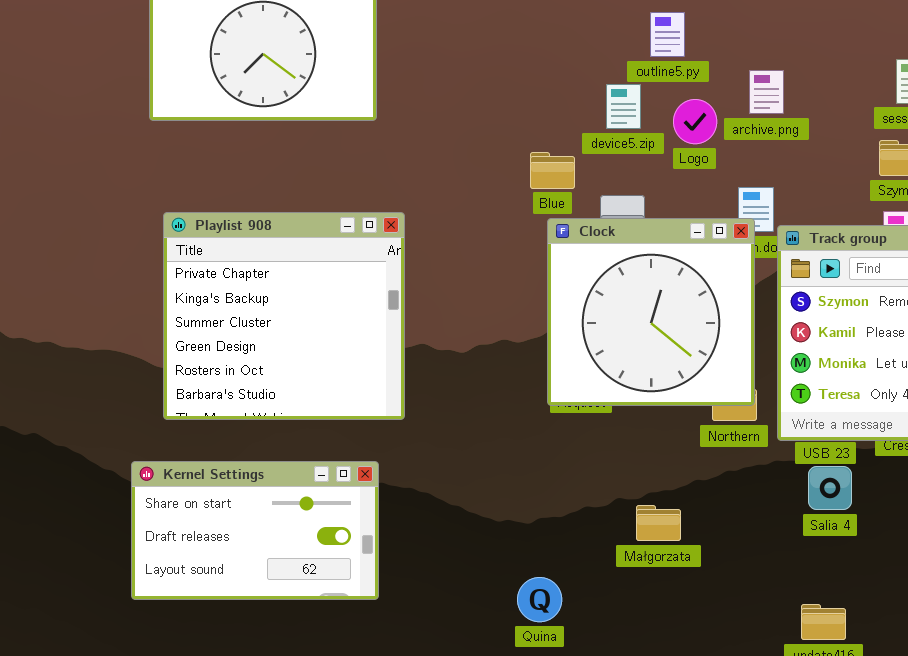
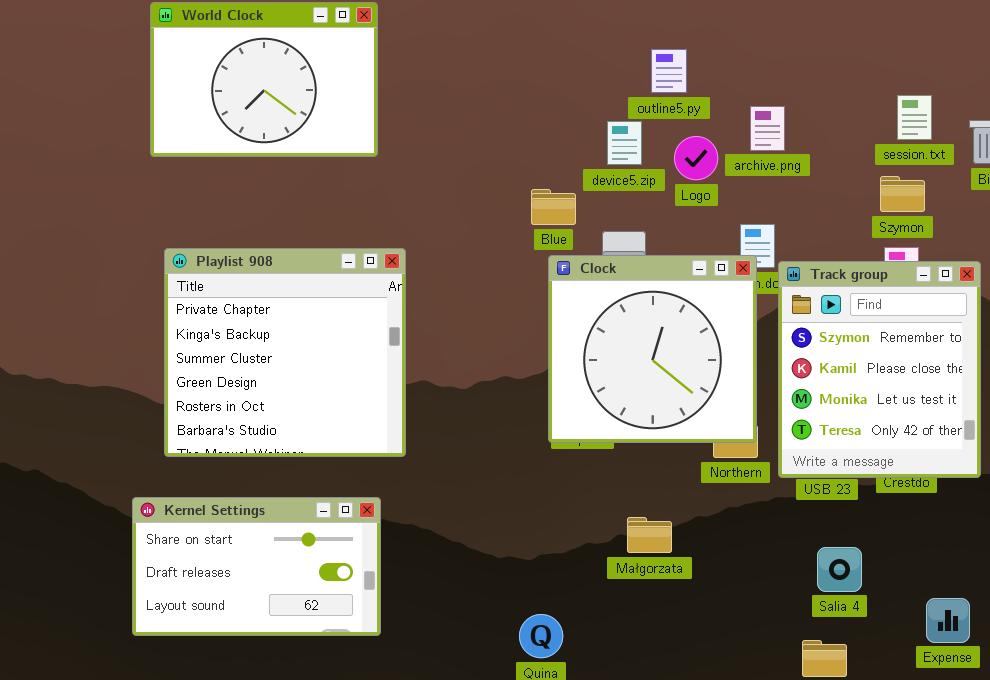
Salia 4: [808,466,852,510] -> [817,547,862,592], moved
Małgorzata: [636,505,681,541] -> [627,517,672,553], moved

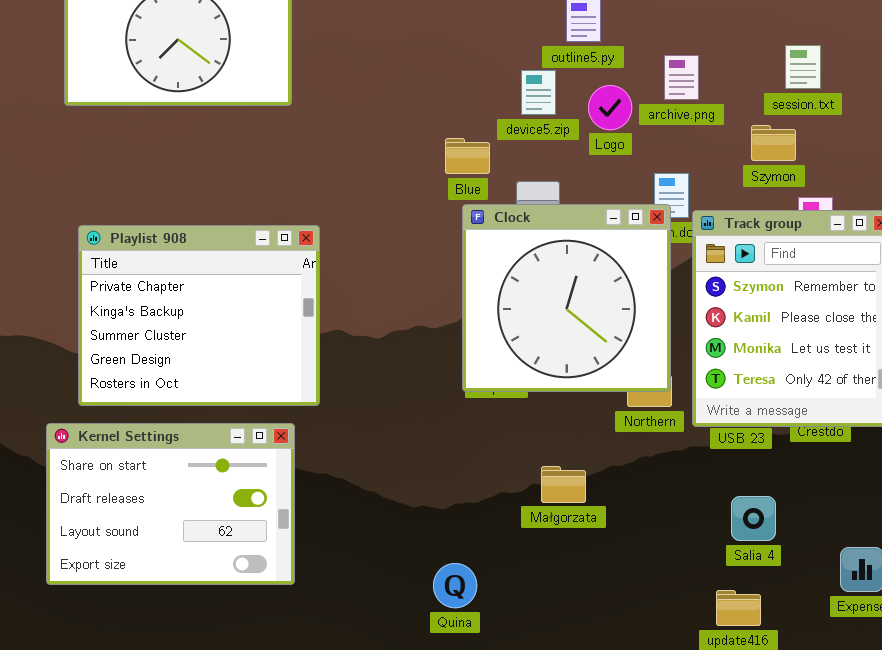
session.txt: [897,95,932,140] -> [785,45,821,89], moved
Szymon: [880,176,925,212] -> [751,125,796,161], moved
Playlist 908: [164,248,406,457] -> [78,225,320,406], resized
Kernel Settings: [132,497,381,636] -> [46,423,295,585], resized

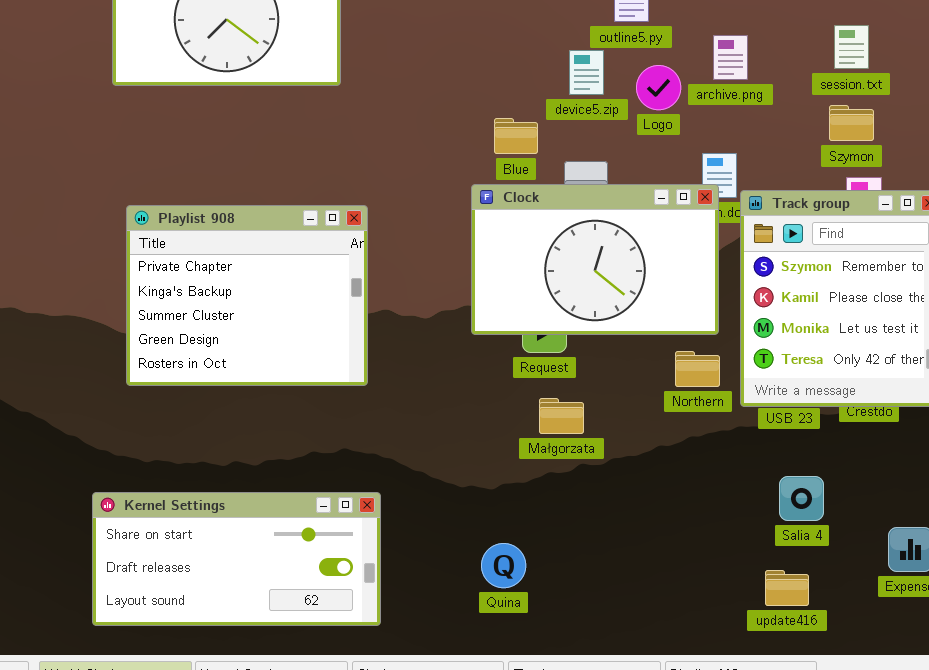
Szymon: [751,125,796,161] -> [829,105,874,141], moved
Clock: [462,204,671,392] -> [471,184,719,335], resized
Kernel Settings: [46,423,295,585] -> [92,492,381,626], moved, resized
Małgorzata: [541,466,586,503] -> [539,398,584,434], moved

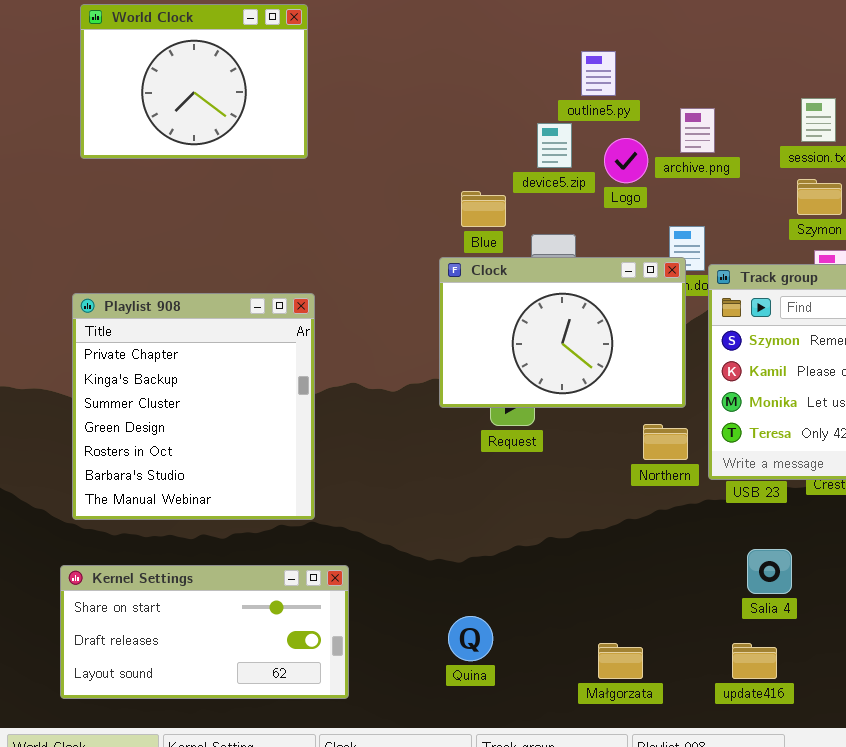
Playlist 908: [126,205,368,386] -> [72,293,315,520], moved, resized
Małgorzata: [539,398,584,434] -> [598,643,643,679], moved

